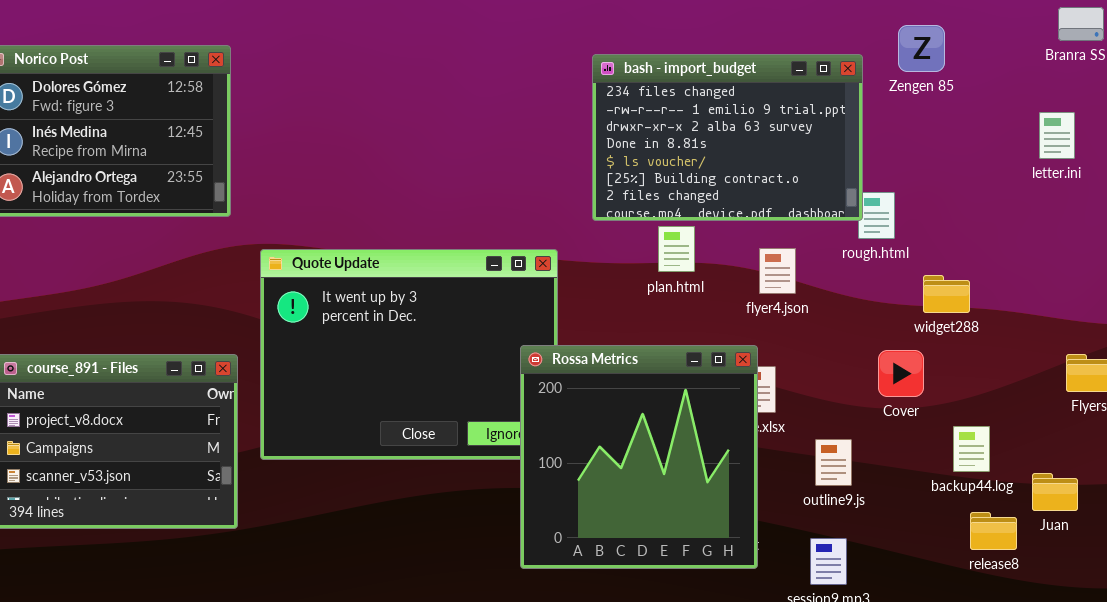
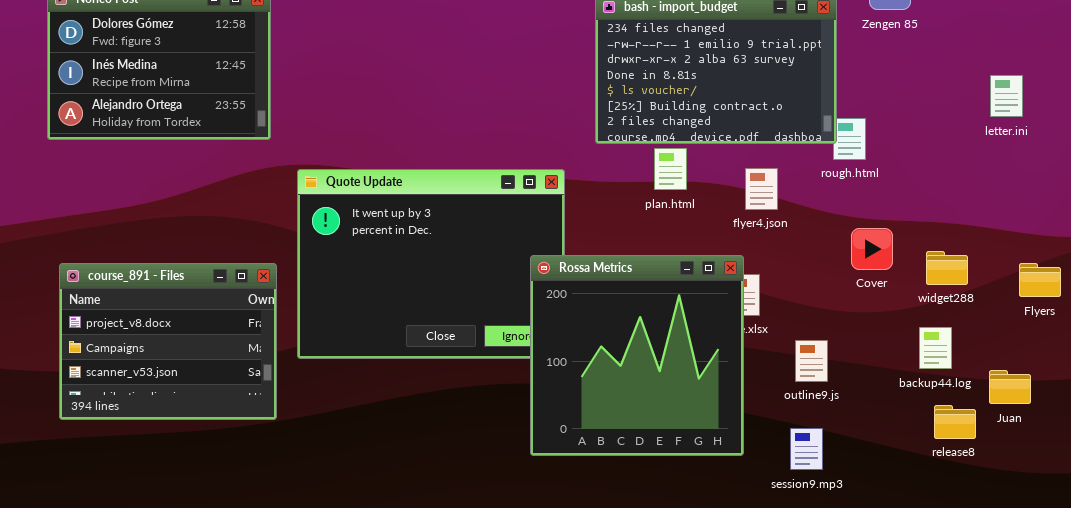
letter.ini: [1039,112,1075,159] -> [990,75,1023,117], moved
widget288: [923,275,970,313] -> [926,251,968,285], moved
Cover: [878,350,924,397] -> [851,228,893,270], moved

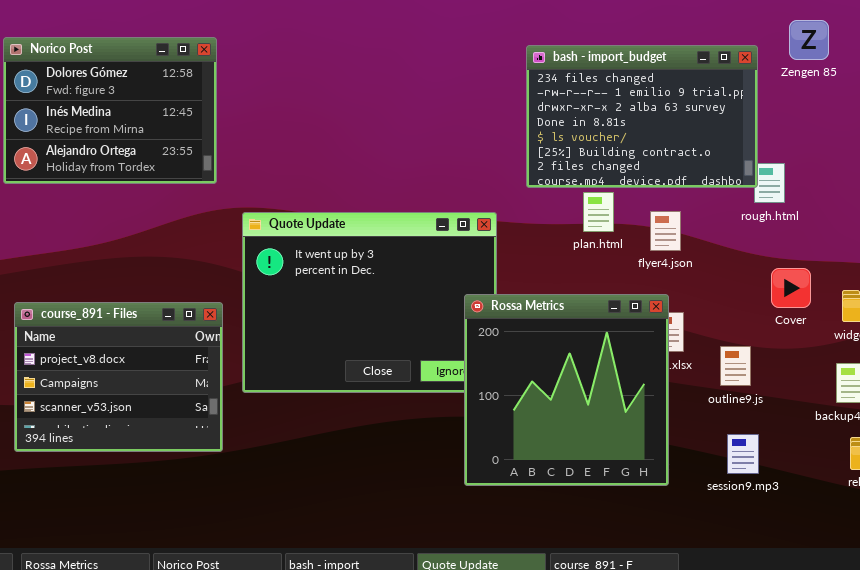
flyer4.json: [745,168,778,210] -> [650,211,681,251], moved
outline9.js: [795,340,828,382] -> [720,346,751,386], moved
session9.mp3: [790,428,823,470] -> [727,434,759,474], moved

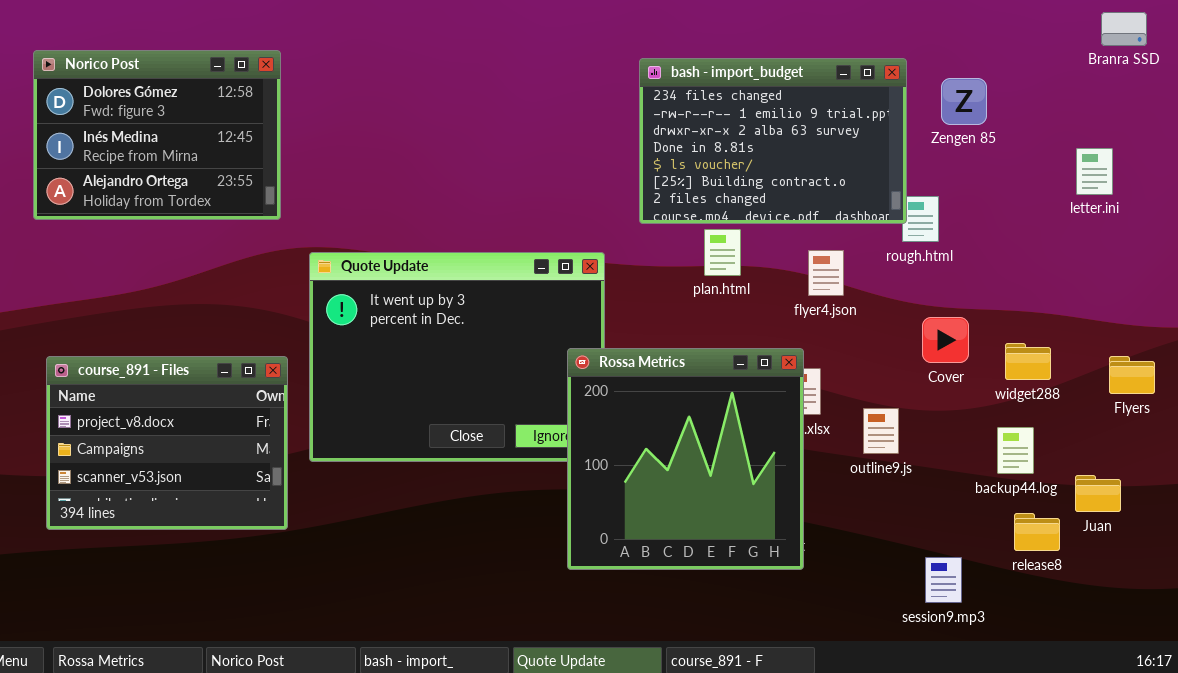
Zengen 85: [789,20,829,60] -> [941,78,987,125], moved
flyer4.json: [650,211,681,251] -> [808,250,844,296], moved
session9.mp3: [727,434,759,474] -> [925,557,962,603], moved

